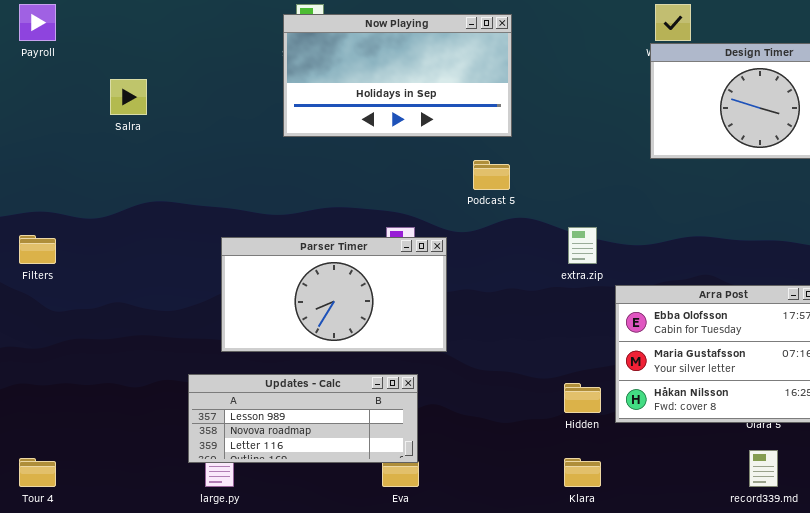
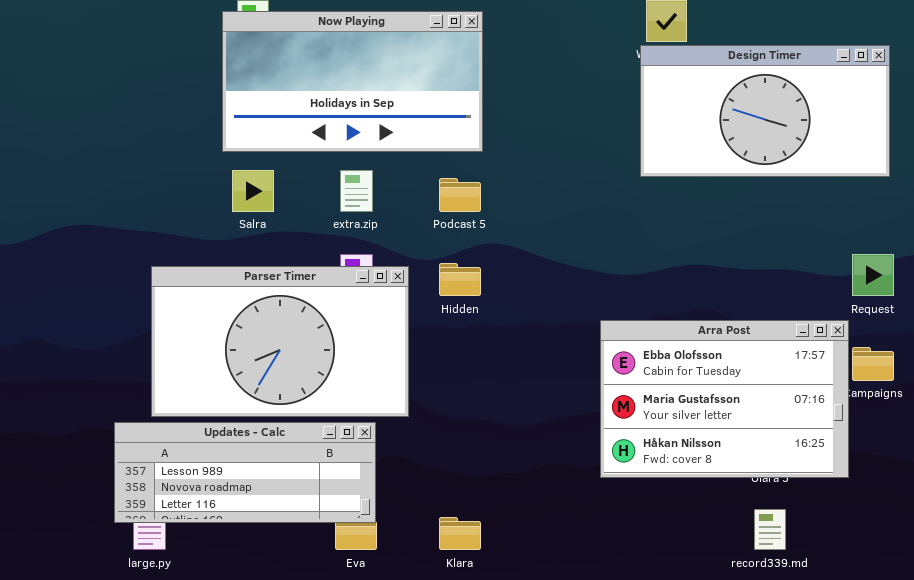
Salra: [110,79,147,115] -> [232,170,274,212], moved
extra.zip: [568,227,597,264] -> [340,170,373,212], moved
Parser Timer: [221,237,447,352] -> [151,266,409,417], resized
Hidden: [564,383,601,413] -> [439,263,481,296], moved
Klara: [564,458,601,487] -> [439,517,481,550], moved

